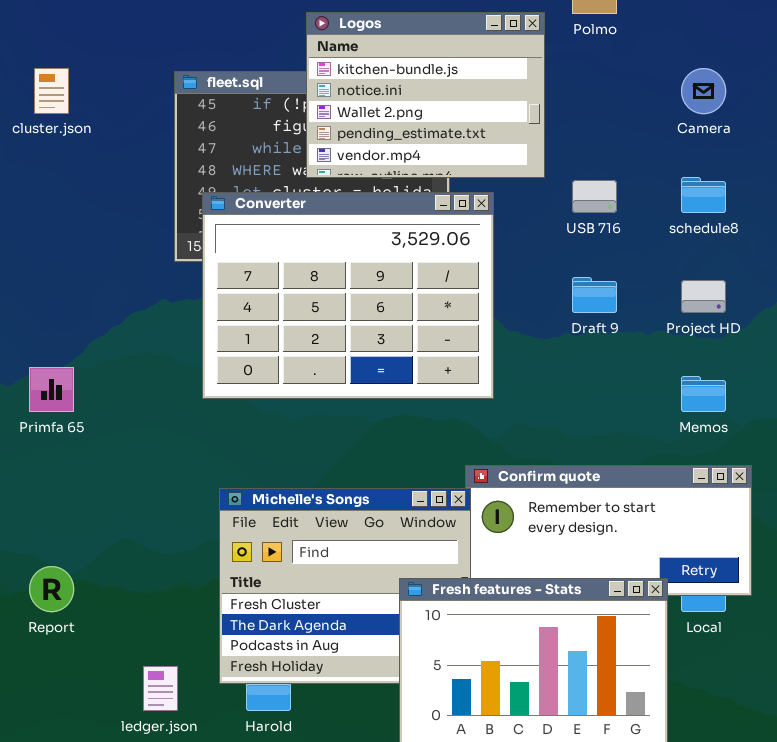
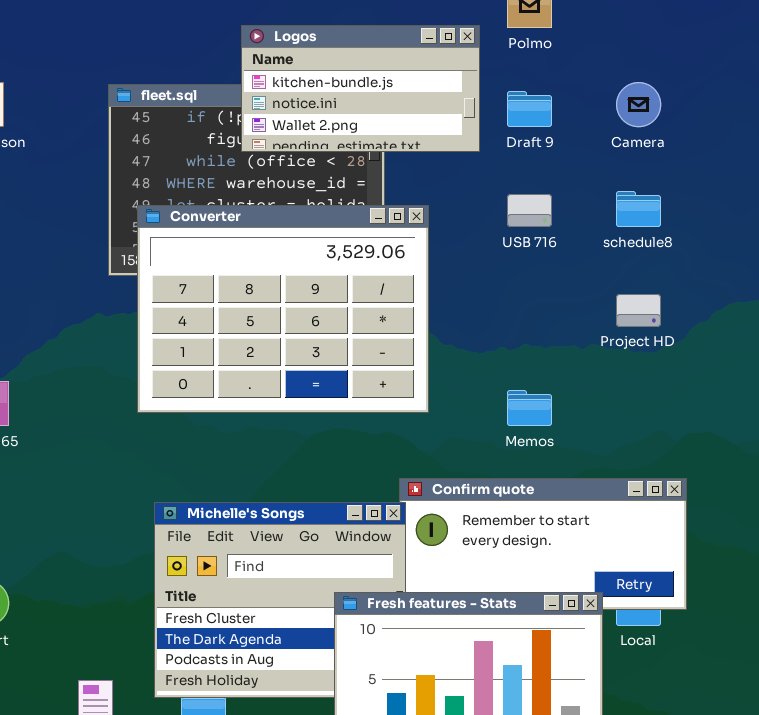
Logos: [306,12,545,178] -> [241,25,480,152], resized
Draft 9: [572,277,617,313] -> [507,91,552,127], moved
Memos: [681,376,726,412] -> [507,390,552,426], moved

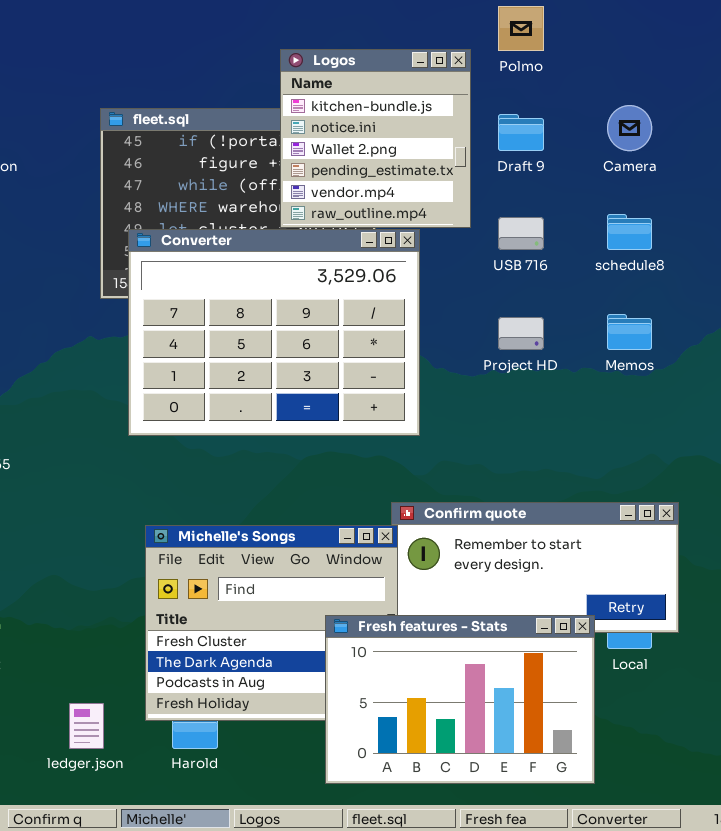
Logos: [241,25,480,152] -> [280,49,471,228], resized
Project HD: [616,294,661,327] -> [498,317,544,350], moved
Memos: [507,390,552,426] -> [607,314,652,350], moved

